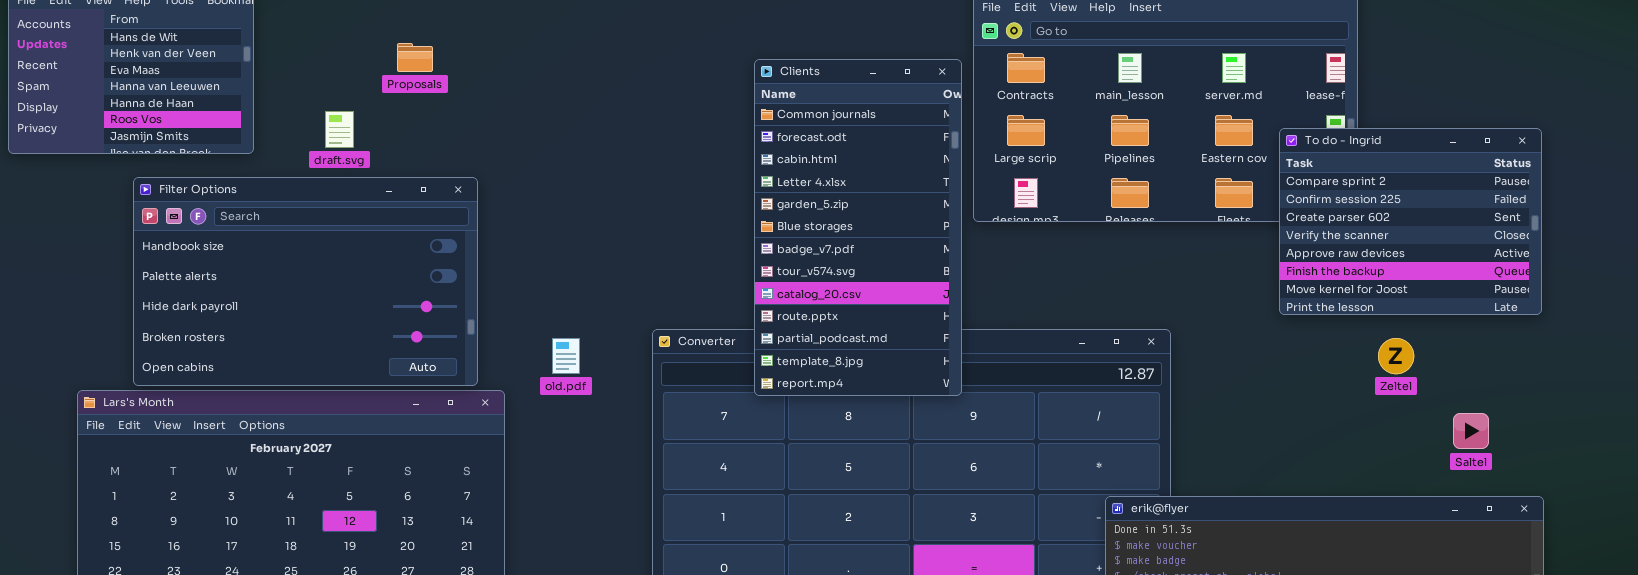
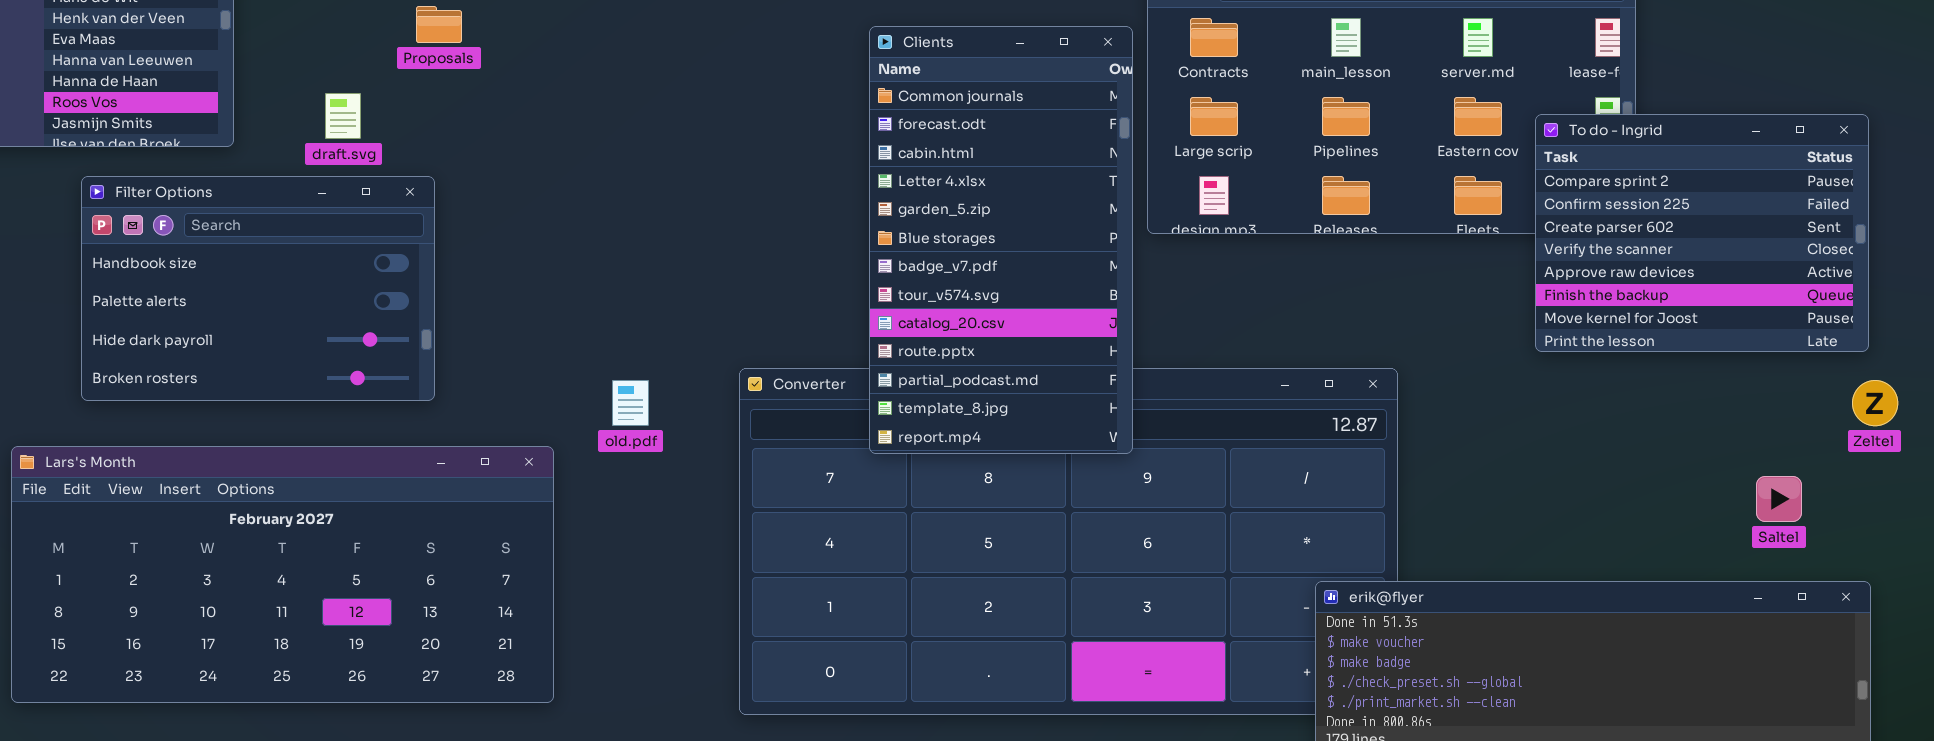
Filter Options: [133,177,478,386] -> [81,176,435,401], resized
Zeltel: [1378,338,1414,374] -> [1852,380,1898,426], moved

